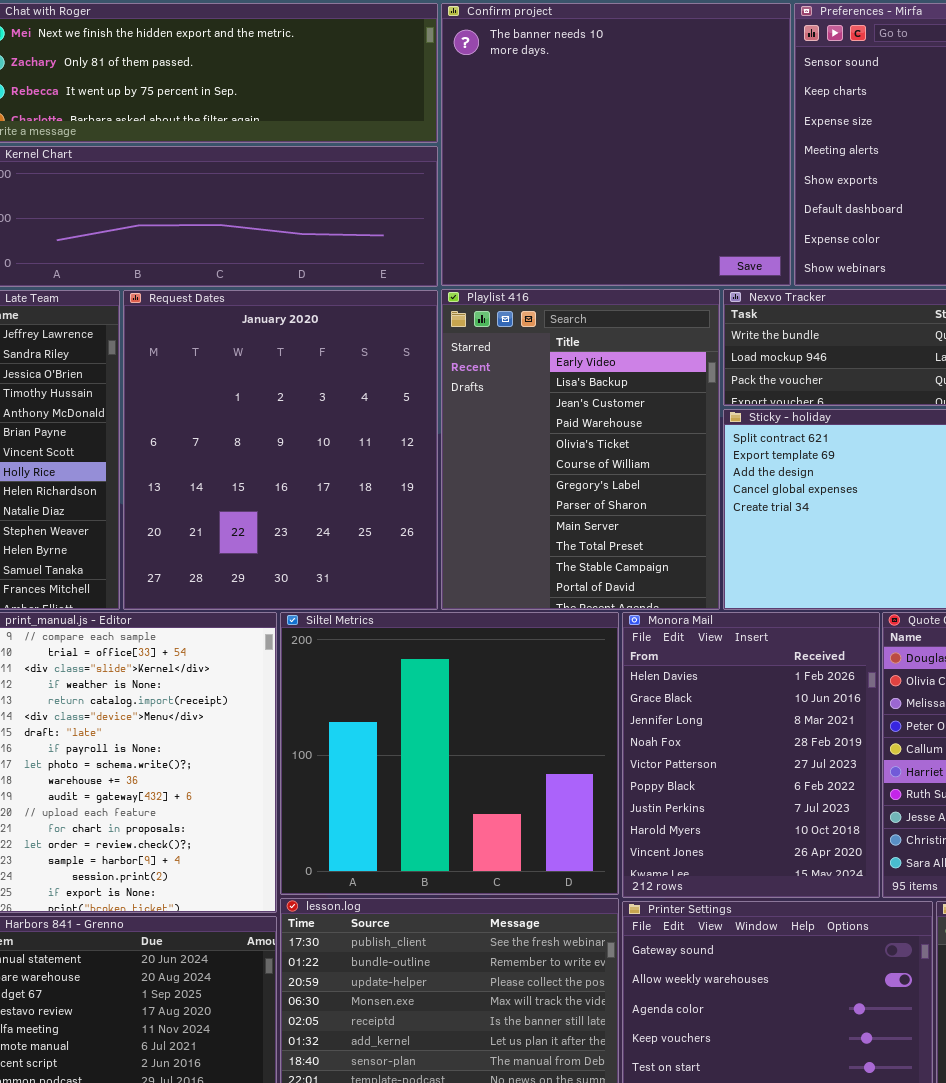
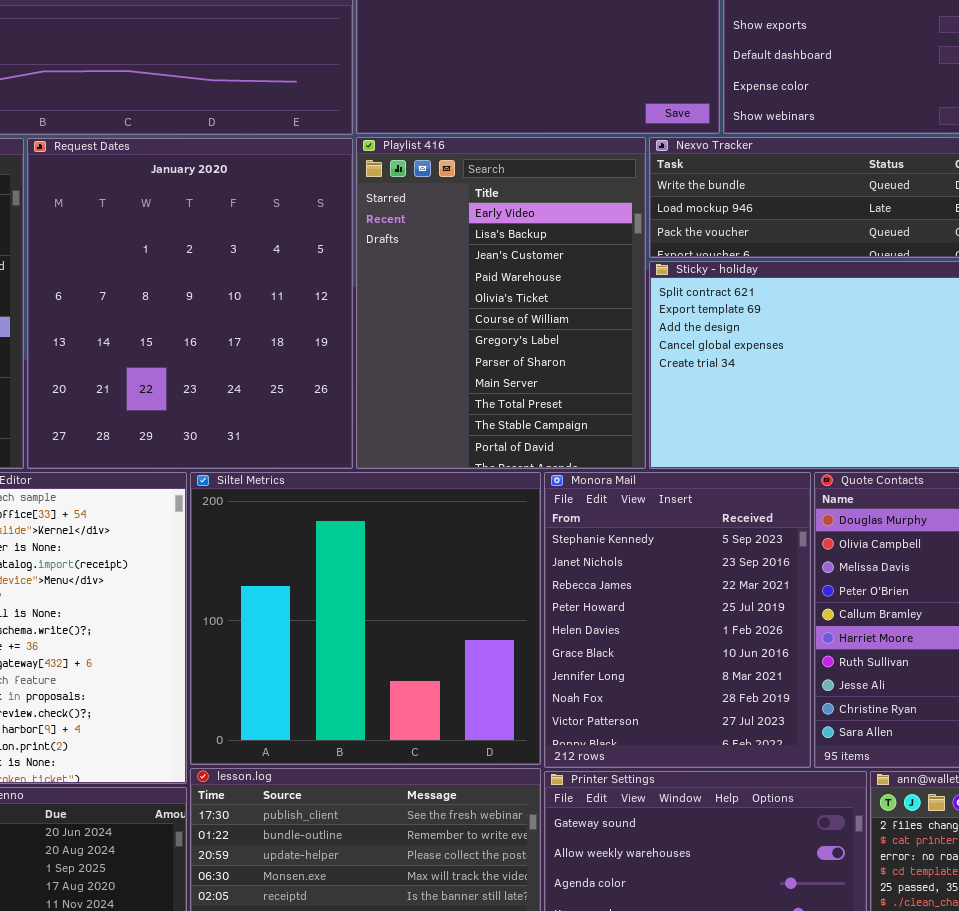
Monora Mail: [622,612,880,898] -> [544,472,811,768], scrolled up 4 rows

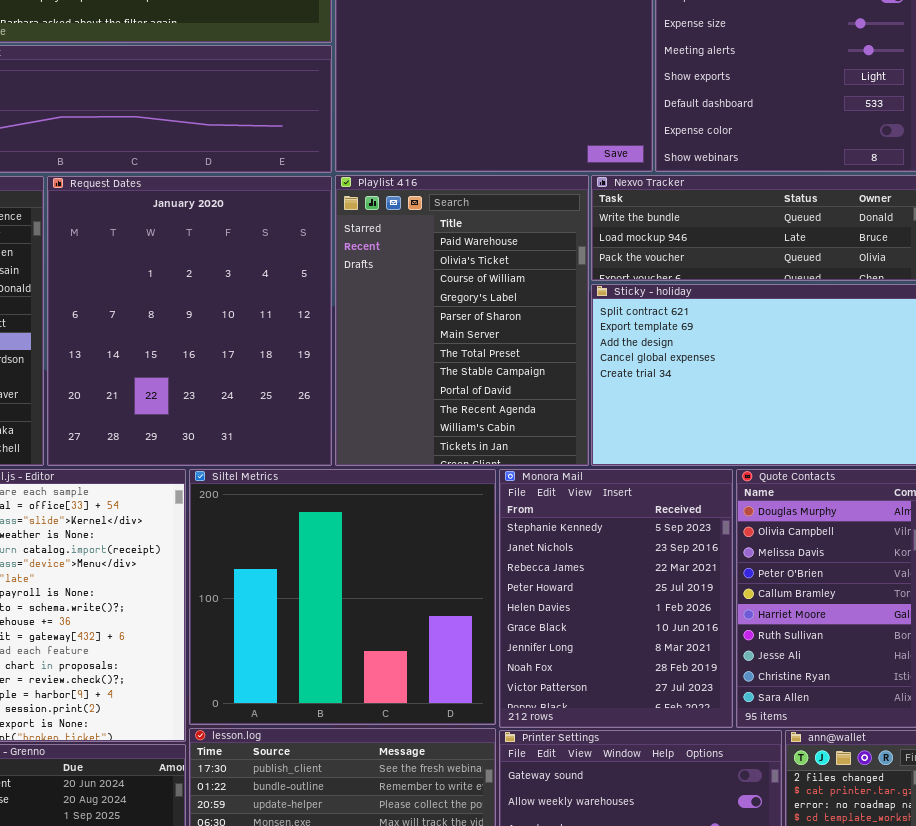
Playlist 416: [356,137,646,469] -> [335,175,589,466], scrolled down 3 rows

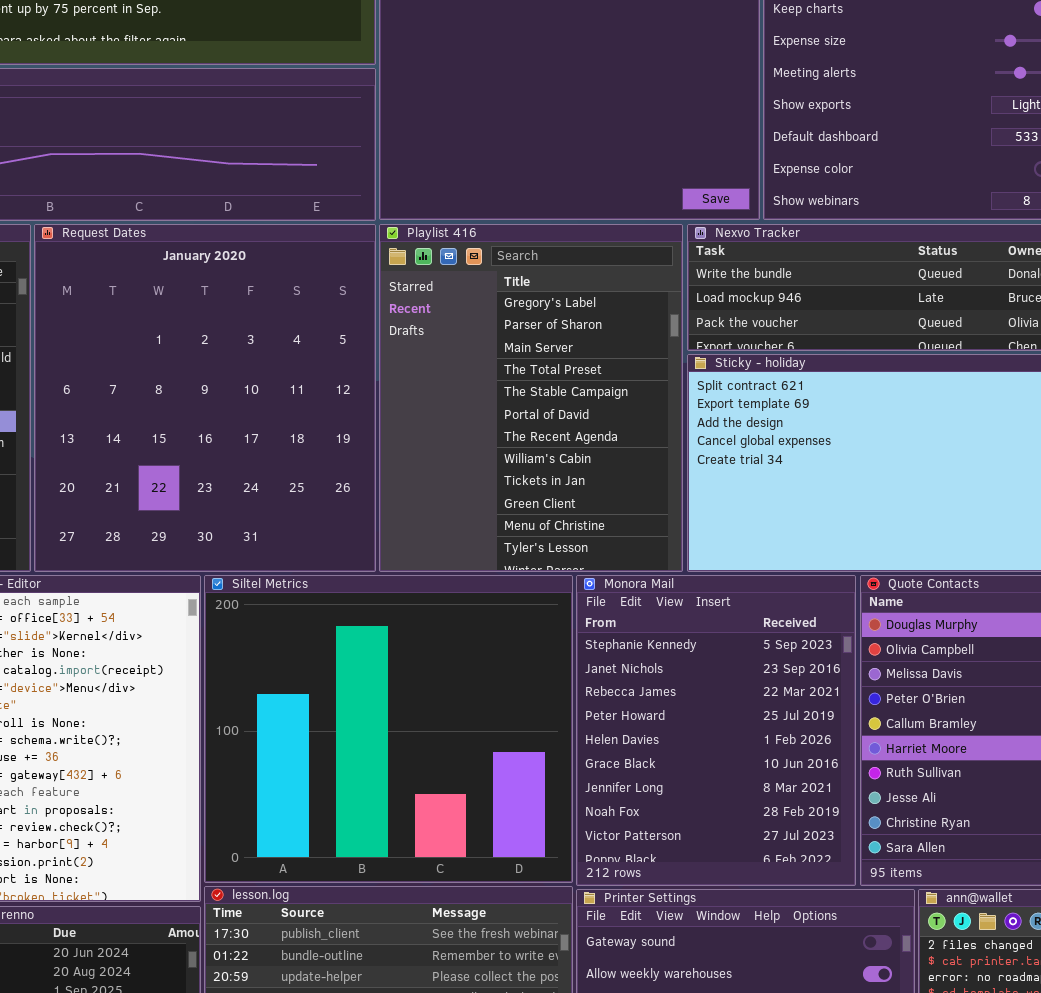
Playlist 416: [335,175,589,466] -> [379,224,683,572], scrolled down 3 rows

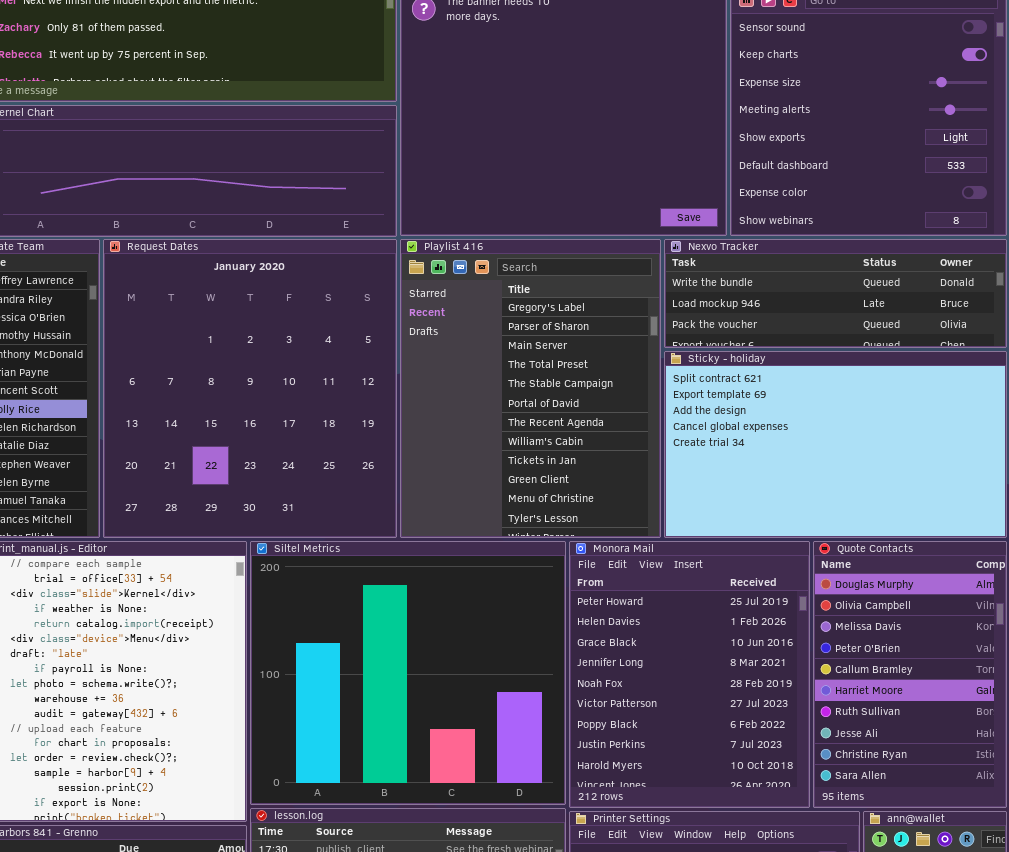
Monora Mail: [576,575,856,886] -> [569,541,810,808], scrolled down 3 rows

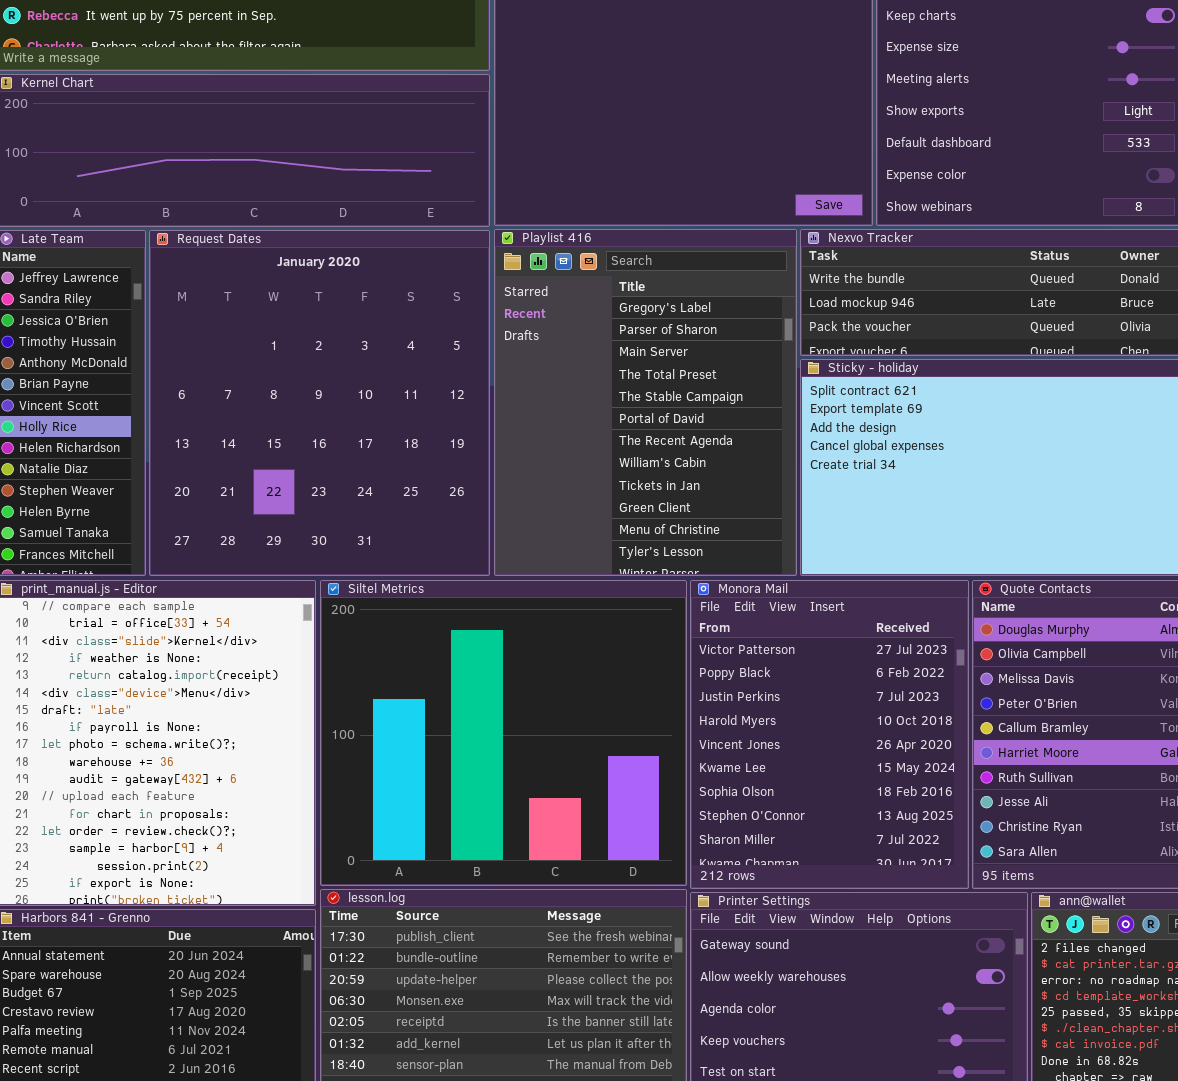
Monora Mail: [569,541,810,808] -> [690,580,969,889], scrolled down 5 rows

